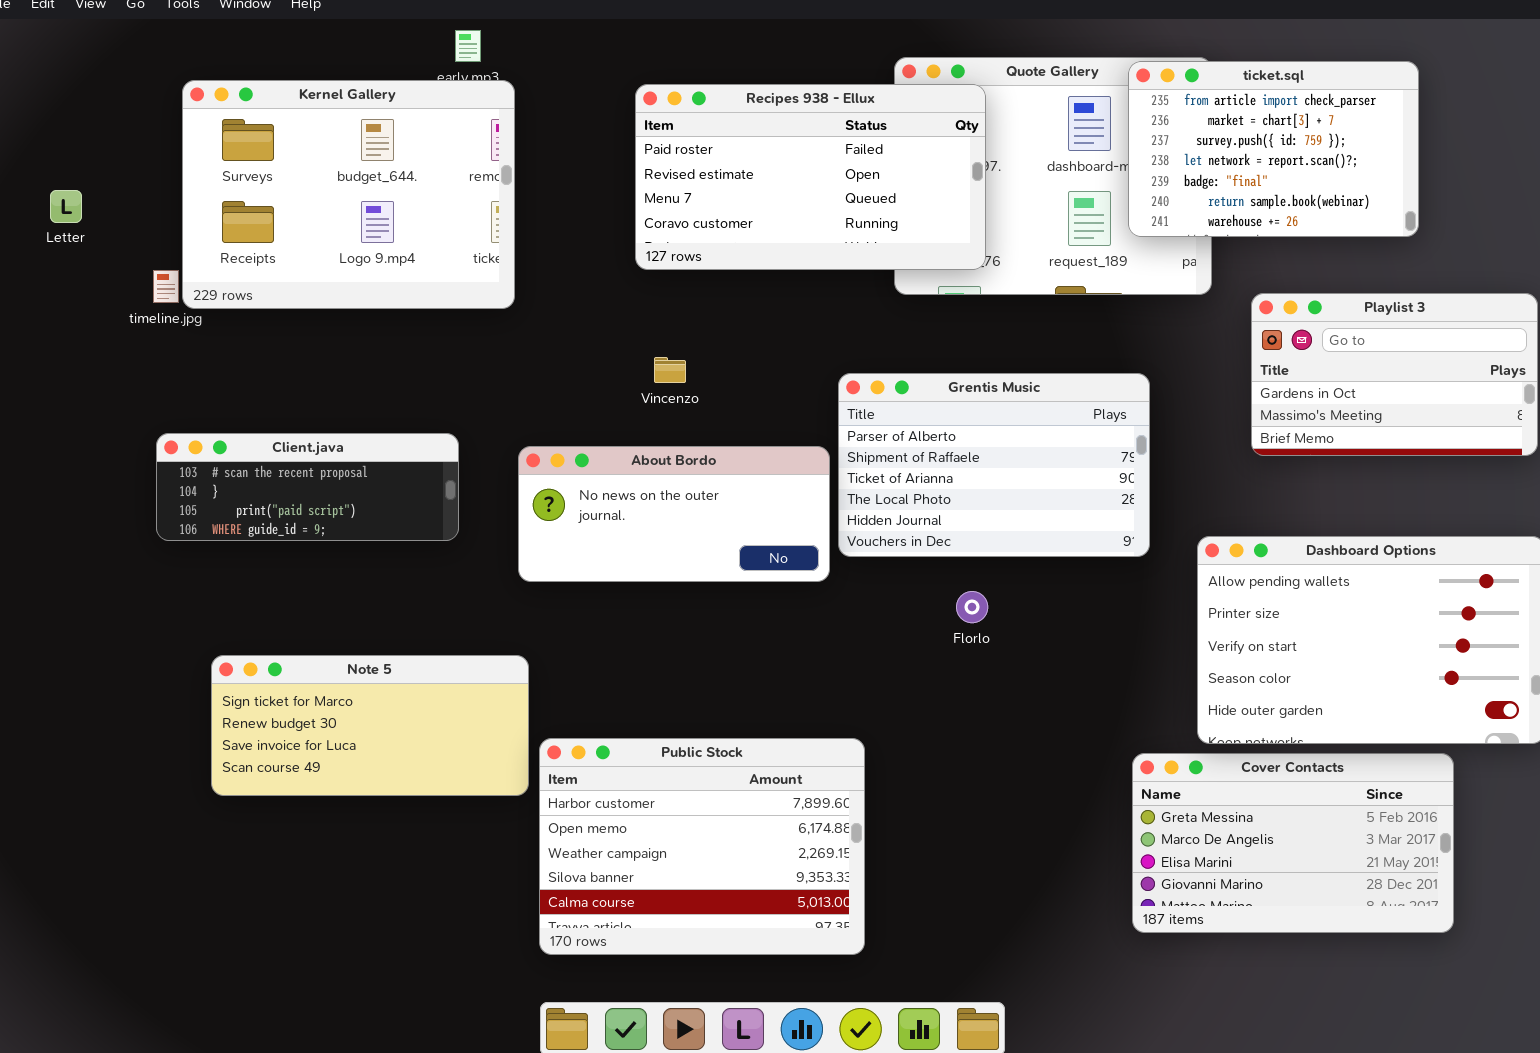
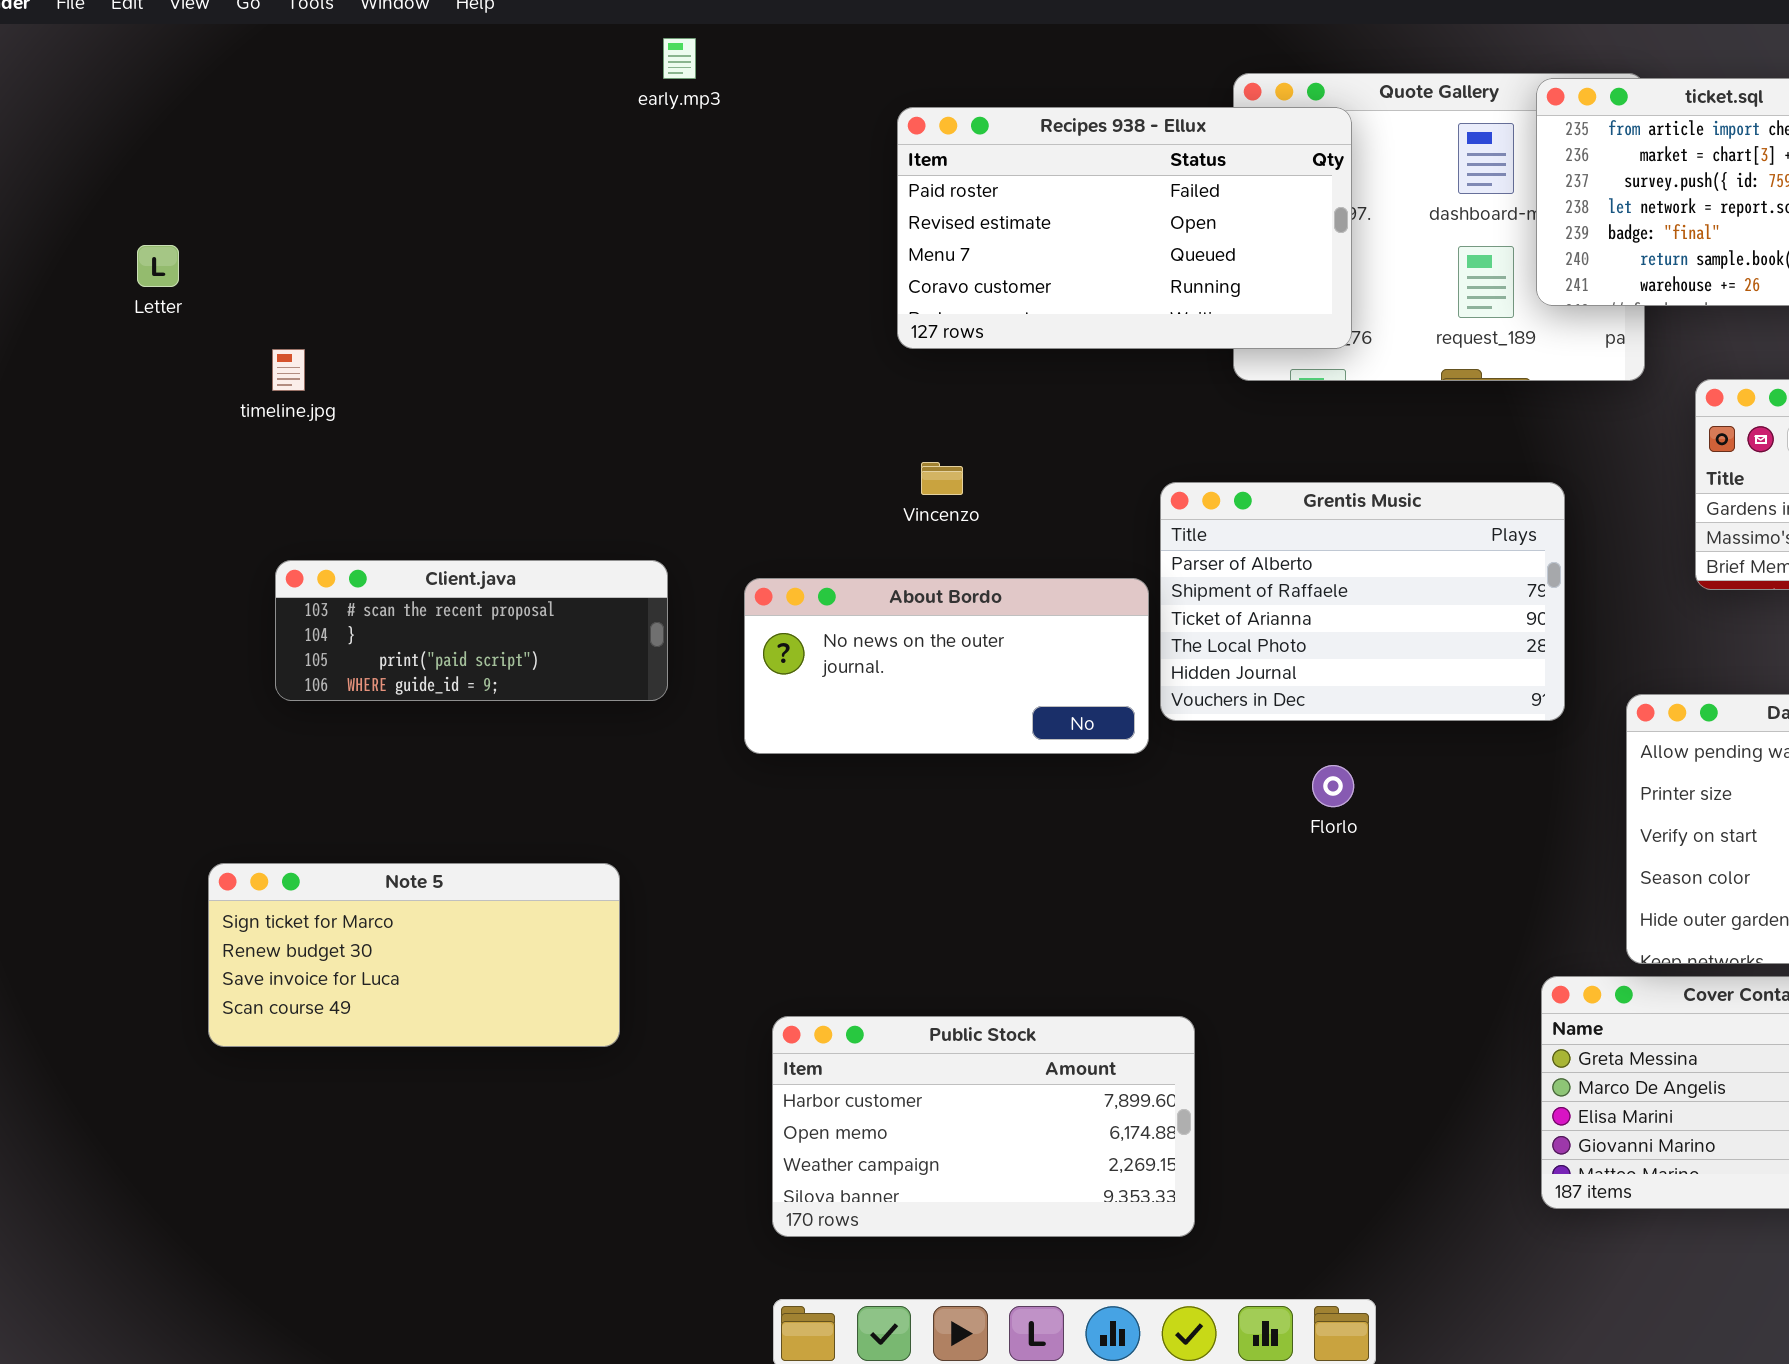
Kernel Gallery: [182,80,515,309] -> none, closed
Note 5: [211,655,529,796] -> [208,863,620,1047], moved
Public Stock: [539,738,865,955] -> [772,1016,1195,1237], resized

